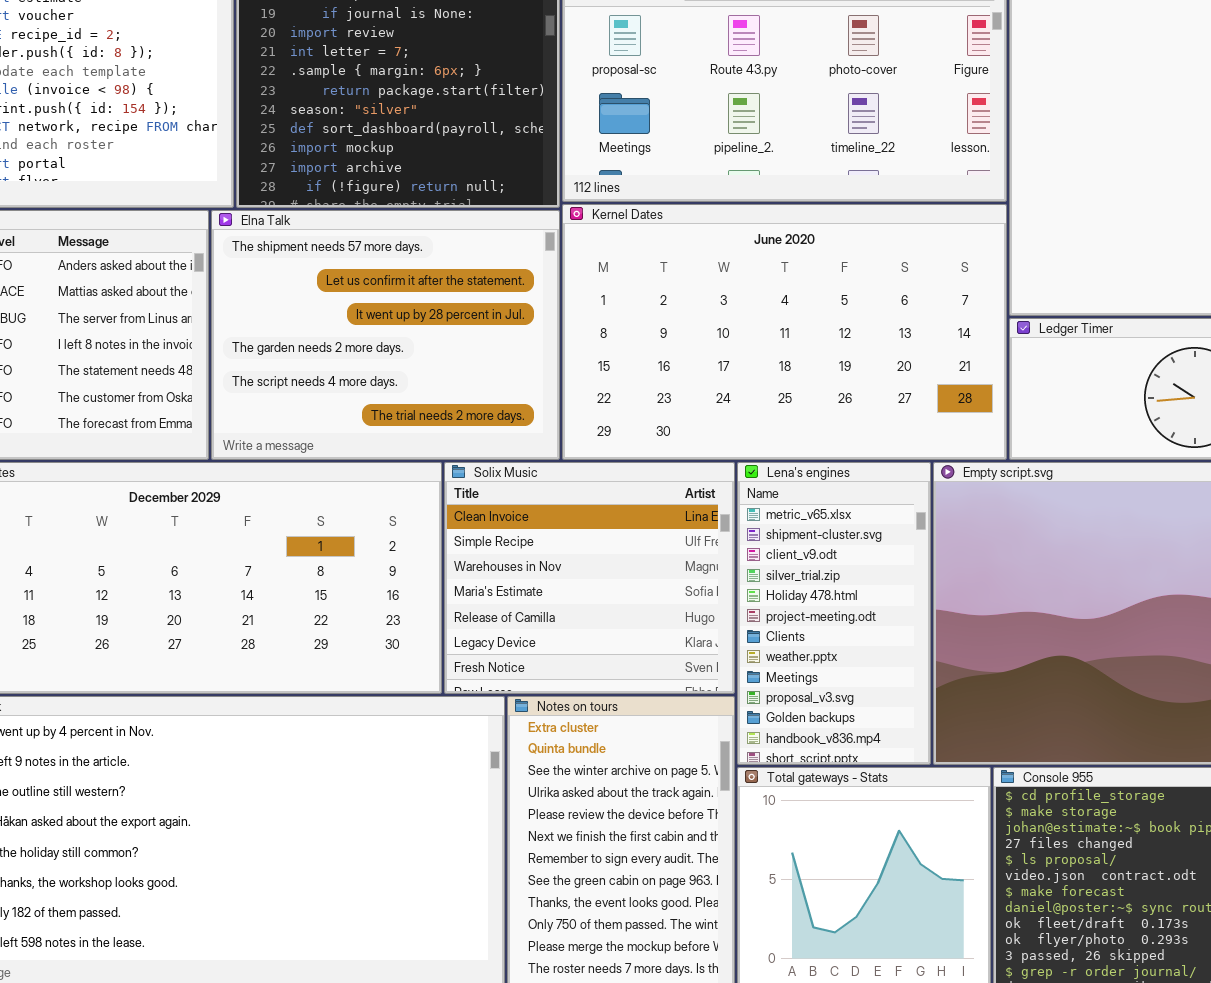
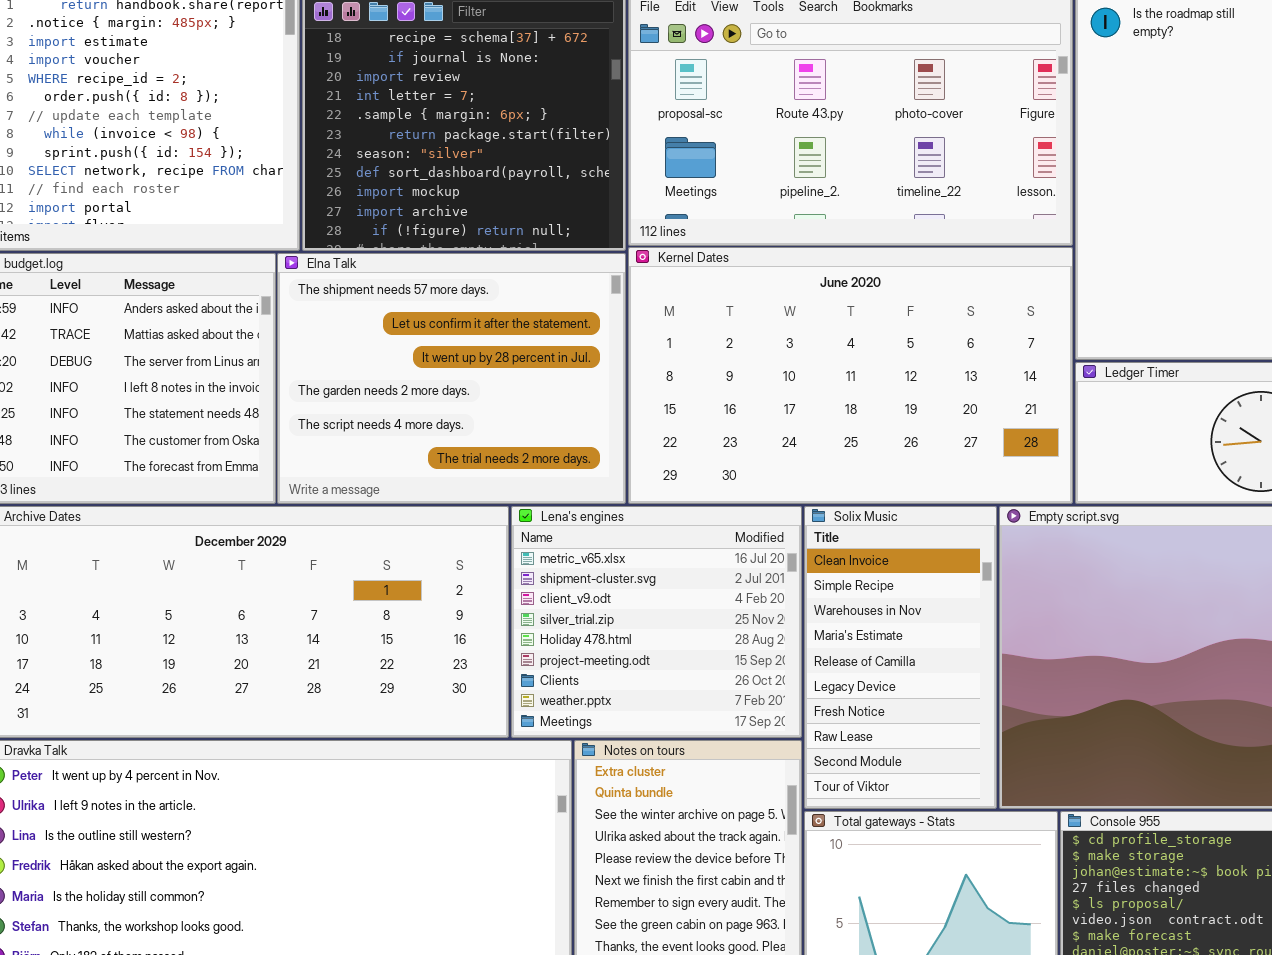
Solix Music: [444,462,735,694] -> [804,506,997,809], moved, resized
Lena's engines: [737,462,931,765] -> [511,506,802,738], moved, resized

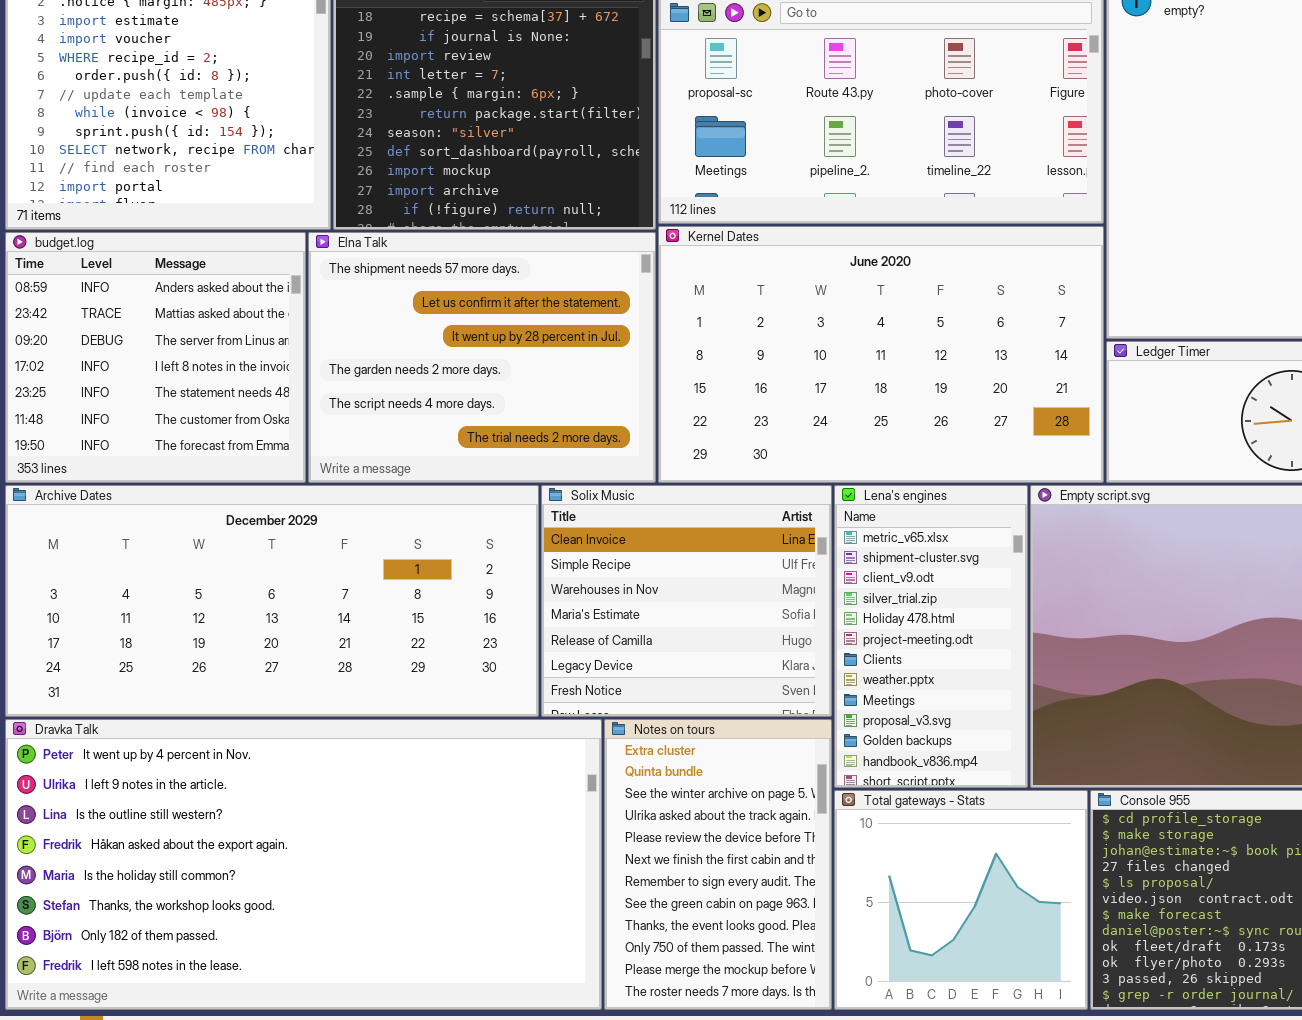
Lena's engines: [511,506,802,738] -> [834,485,1028,788], moved, resized
Solix Music: [804,506,997,809] -> [541,485,832,717], moved, resized

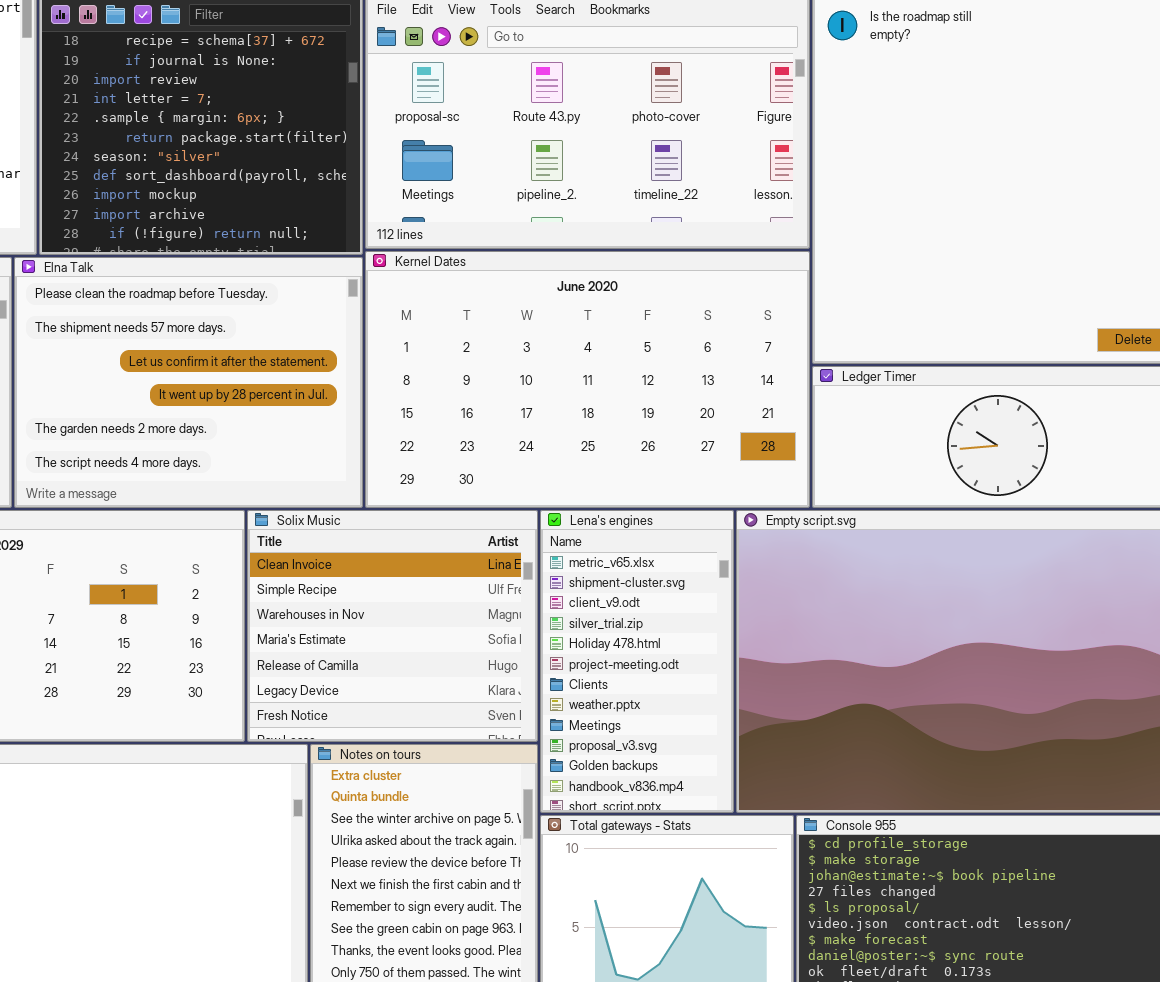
Elna Talk: [308,232,656,483] -> [14,257,363,508], scrolled up 1 row

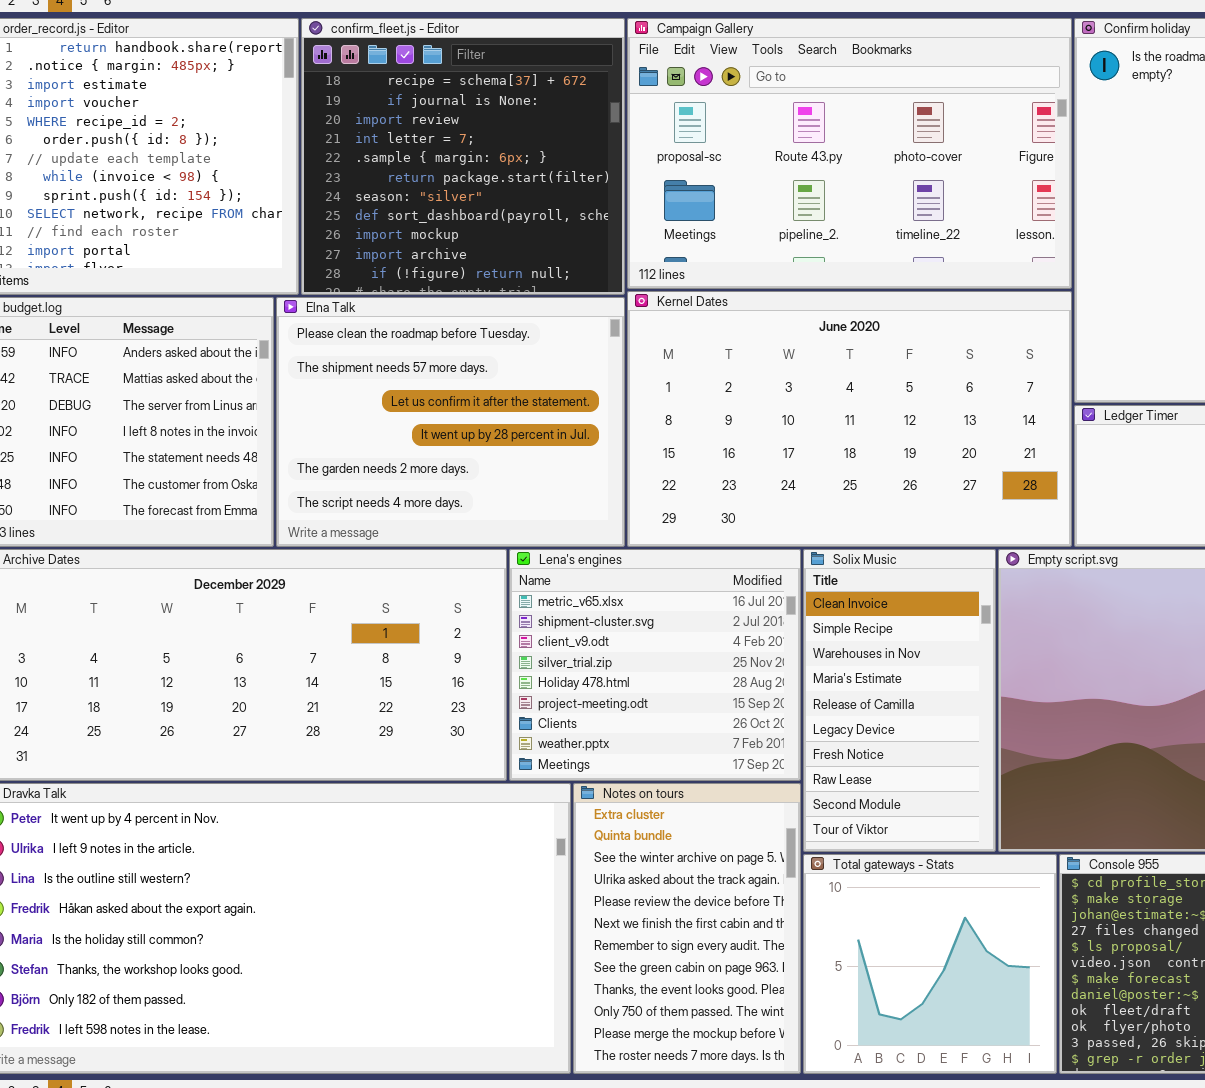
Solix Music: [247,510,538,742] -> [803,549,996,852], moved, resized
Lena's engines: [540,510,734,813] -> [509,549,801,781], moved, resized

